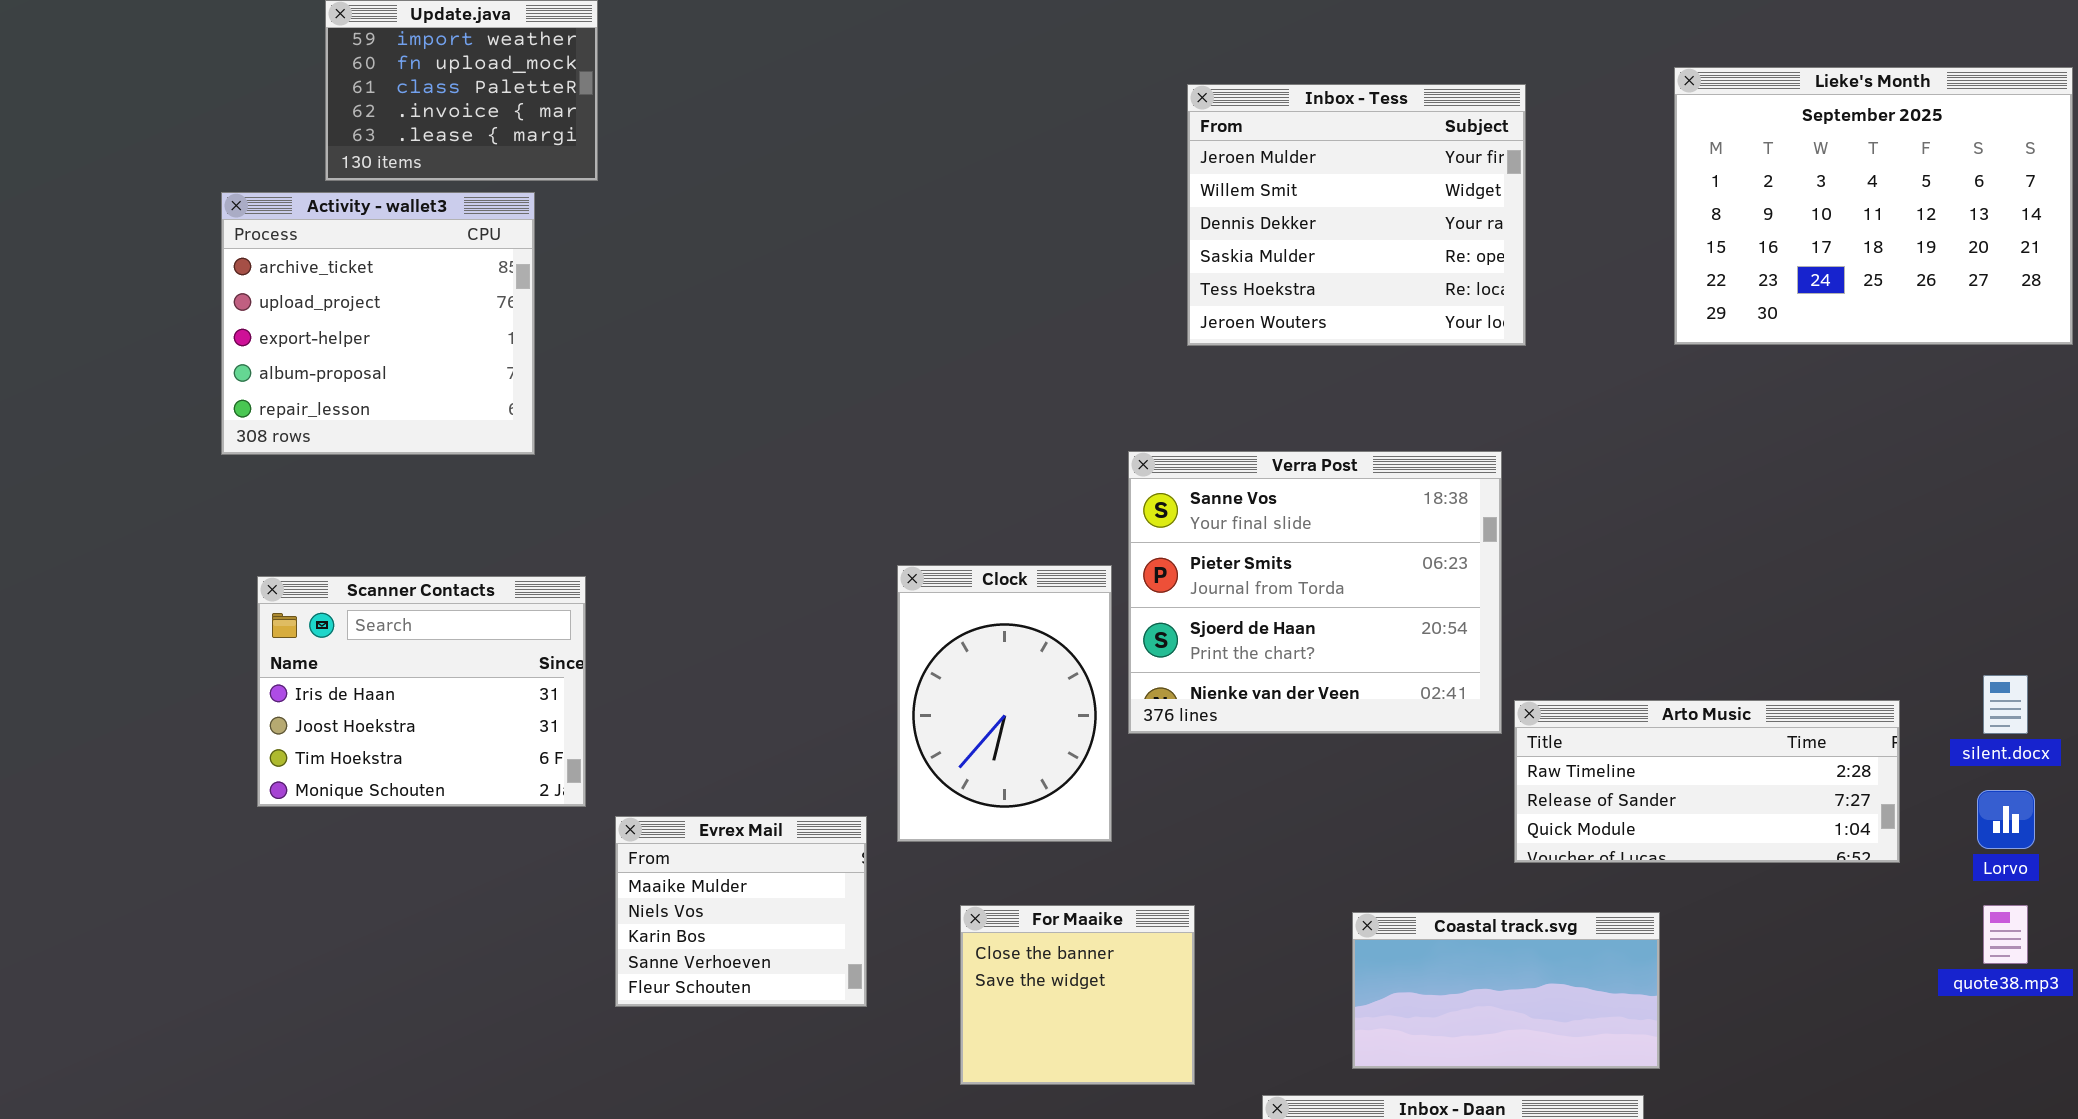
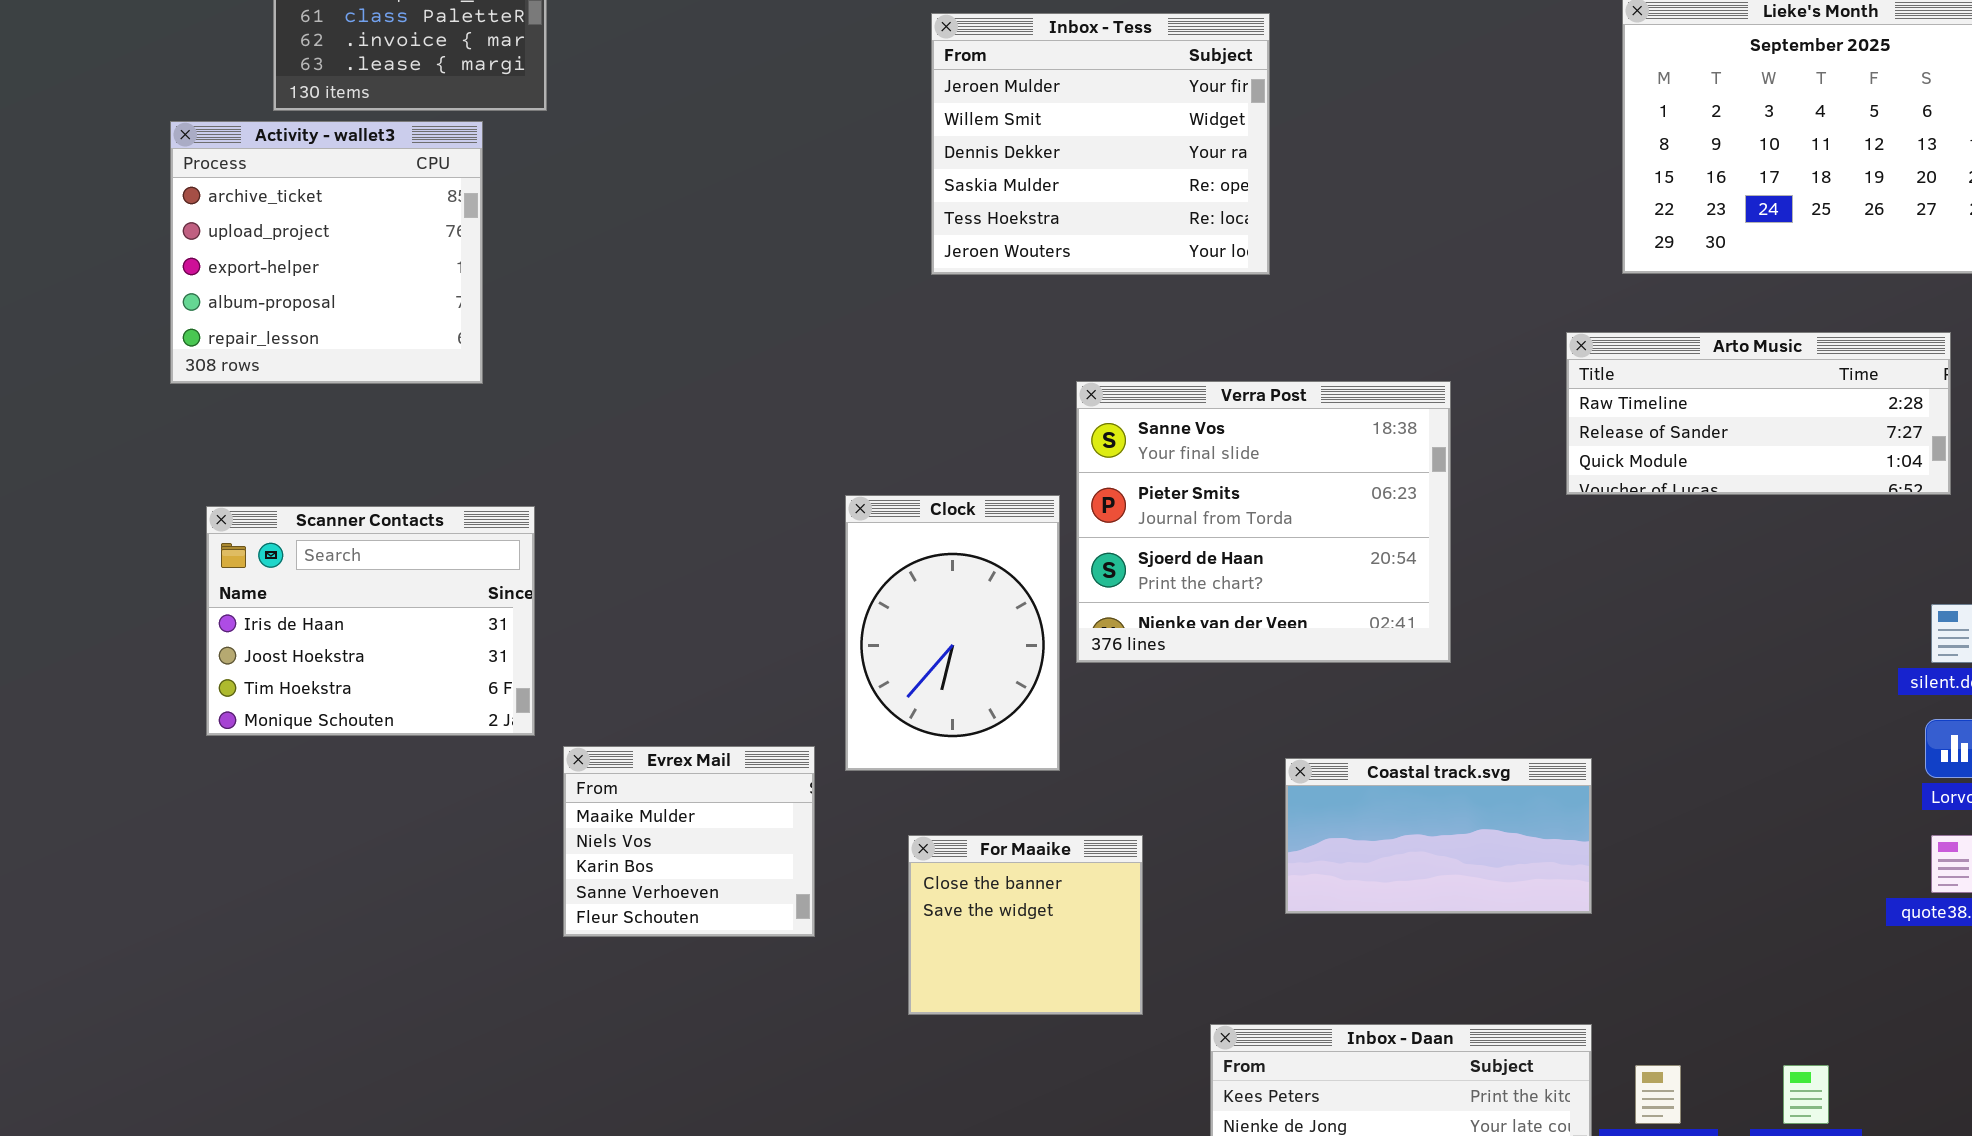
Inbox - Tess: [1187,84,1526,346] -> [931,13,1270,275], moved
Arto Music: [1514,700,1900,863] -> [1566,332,1951,495], moved
Coastal track.svg: [1352,912,1660,1069] -> [1285,758,1592,914], moved

